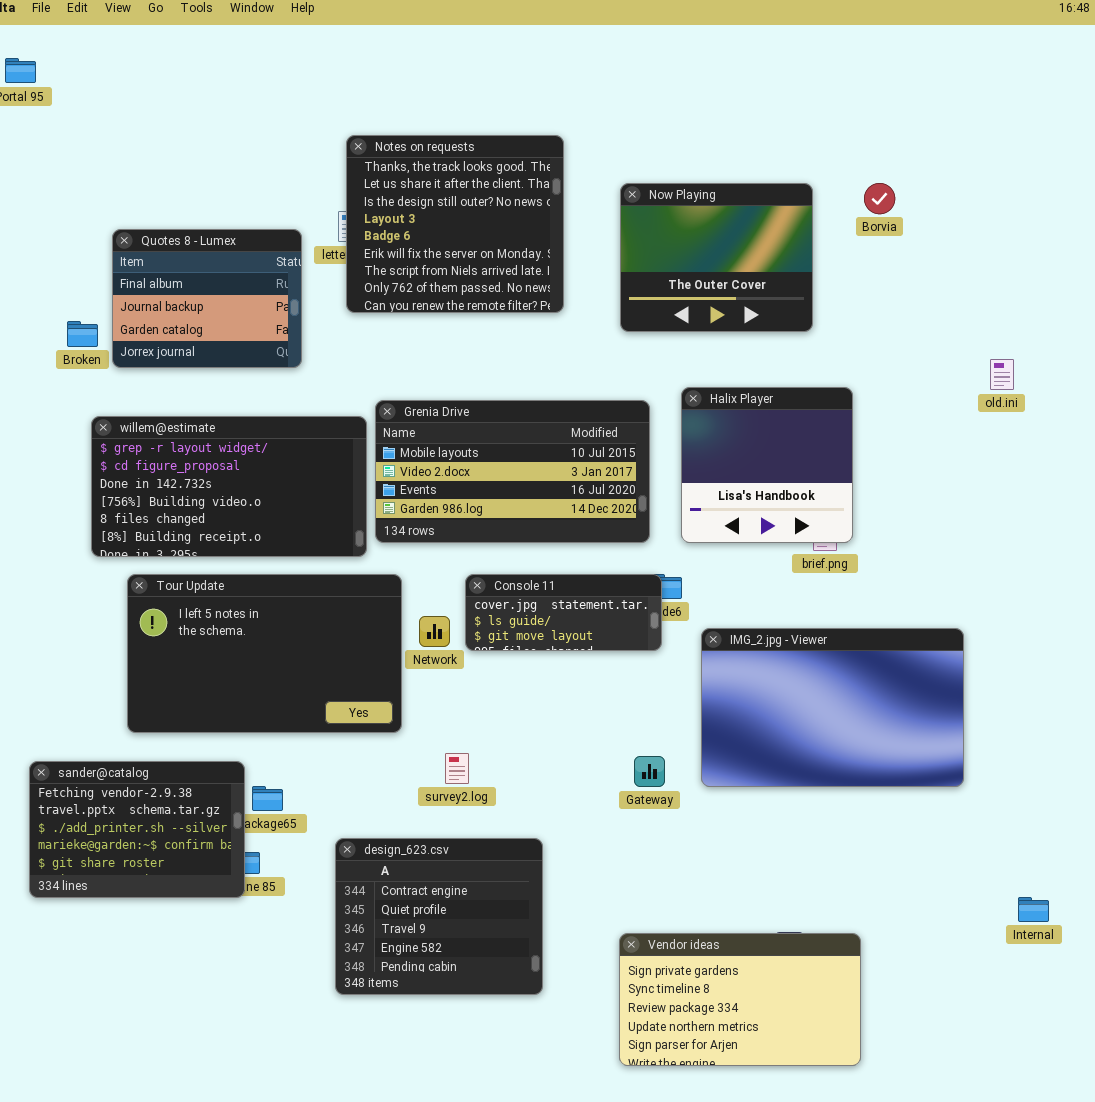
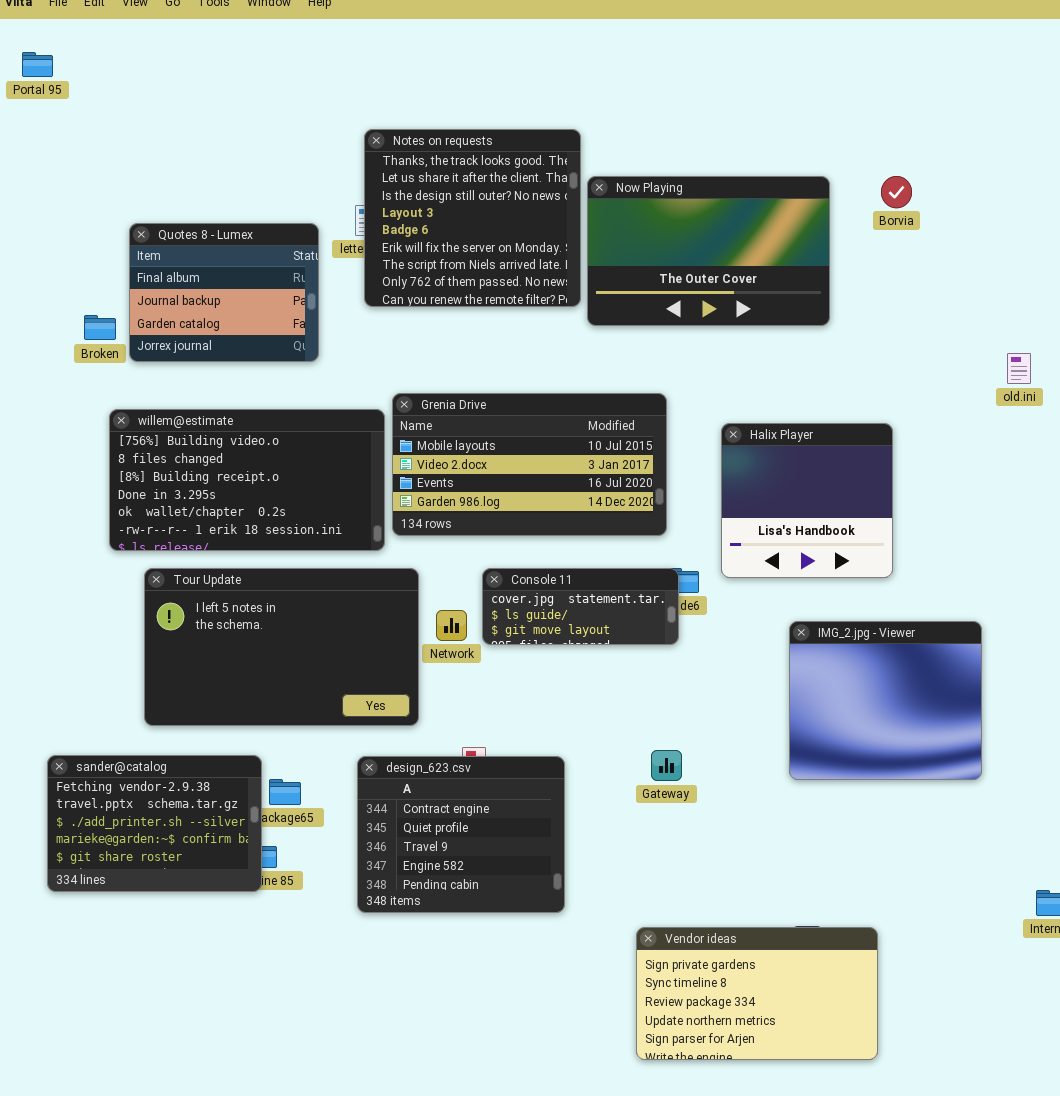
Now Playing: [620,183,813,332] -> [587,176,830,326], resized
Halix Player: [681,387,853,543] -> [721,423,893,578], moved
willem@estimate: [91,416,367,557] -> [109,409,385,551], scrolled down 3 rows
IMG_2.jpg - Viewer: [701,628,964,787] -> [789,621,982,780], resized
design_623.csv: [335,838,543,995] -> [357,756,565,913], moved

